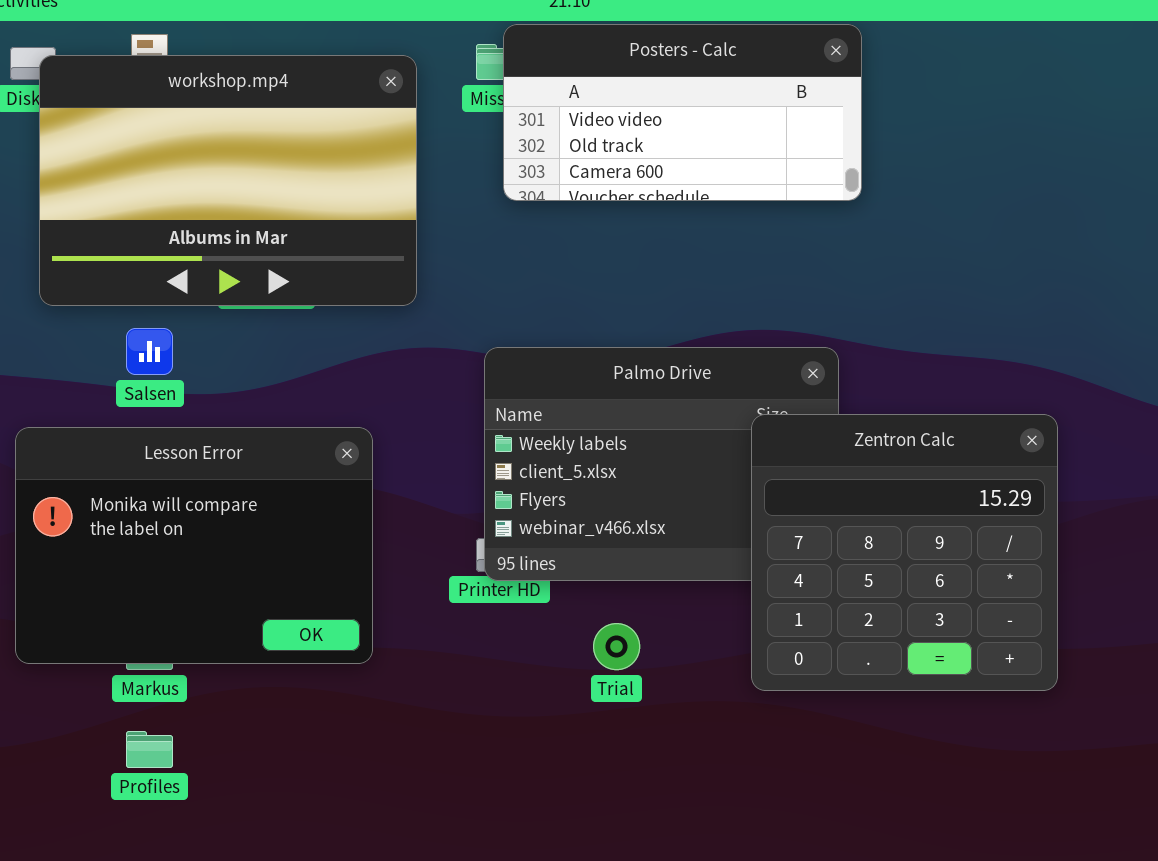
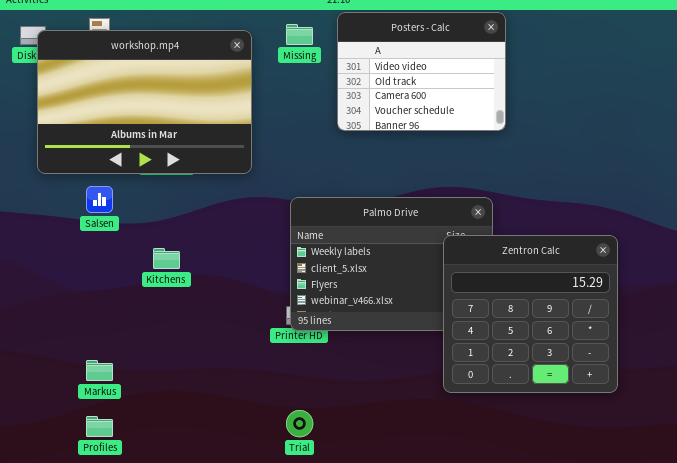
Posters - Calc: [503,24,862,201] -> [337,12,506,131], resized
Lesson Error: [15,427,373,664] -> none, closed
Trial: [593,623,640,670] -> [286,410,313,437], moved

